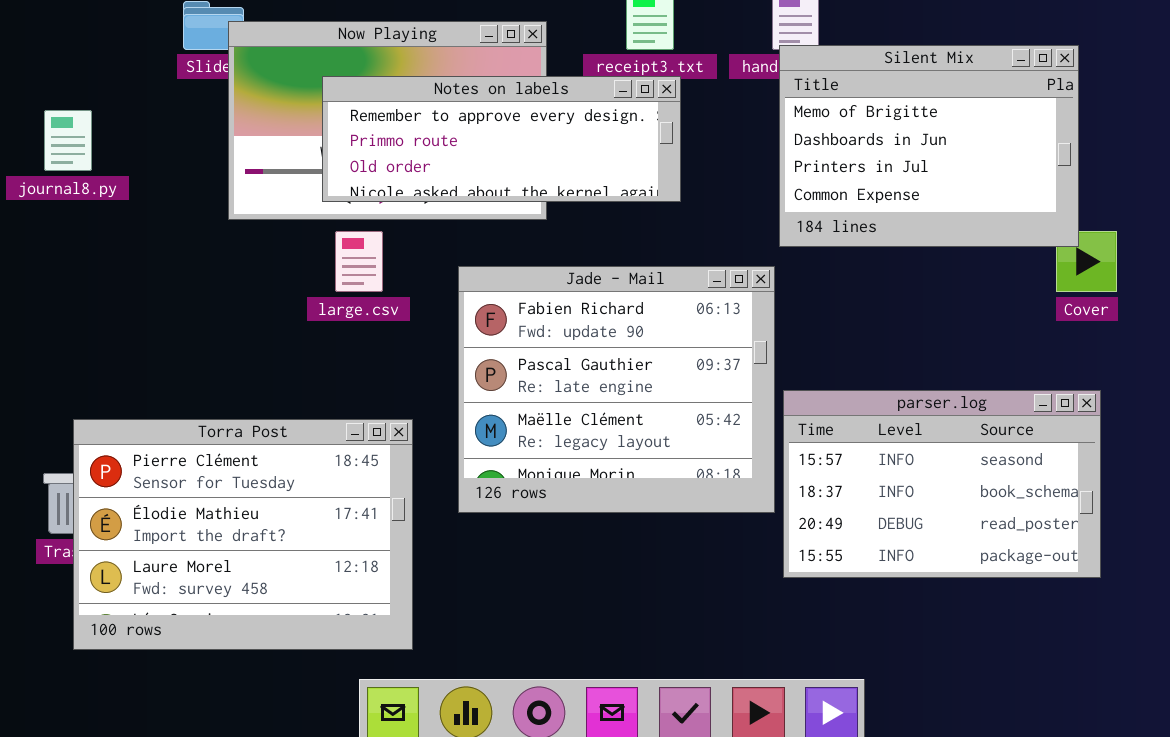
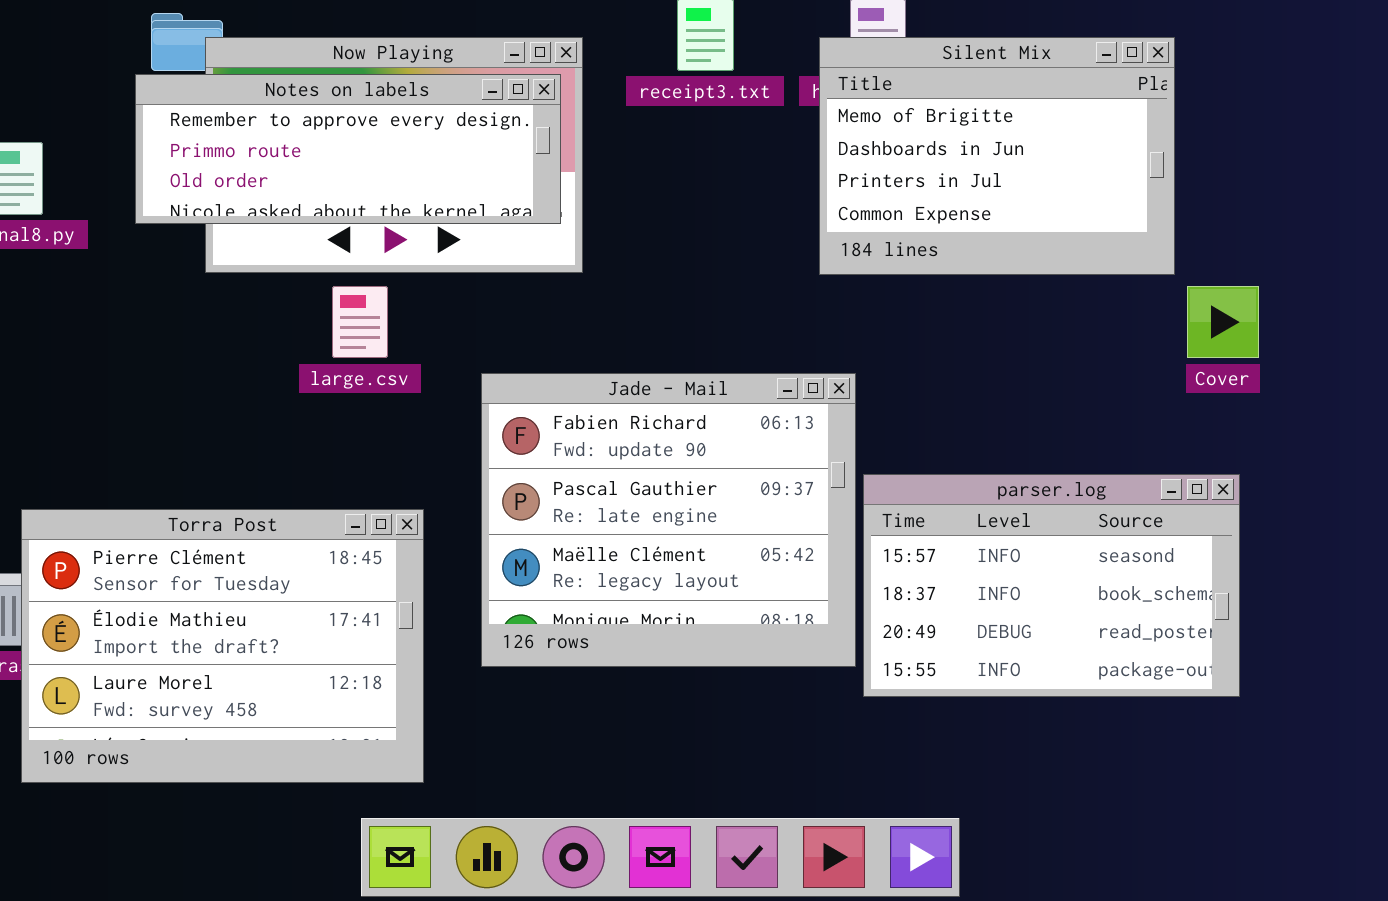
Silent Mix: [779,45,1079,247] -> [819,37,1175,275], moved
Notes on labels: [322,76,681,202] -> [135,74,561,224], moved
Jade - Mail: [458,266,775,513] -> [481,373,856,667], moved

